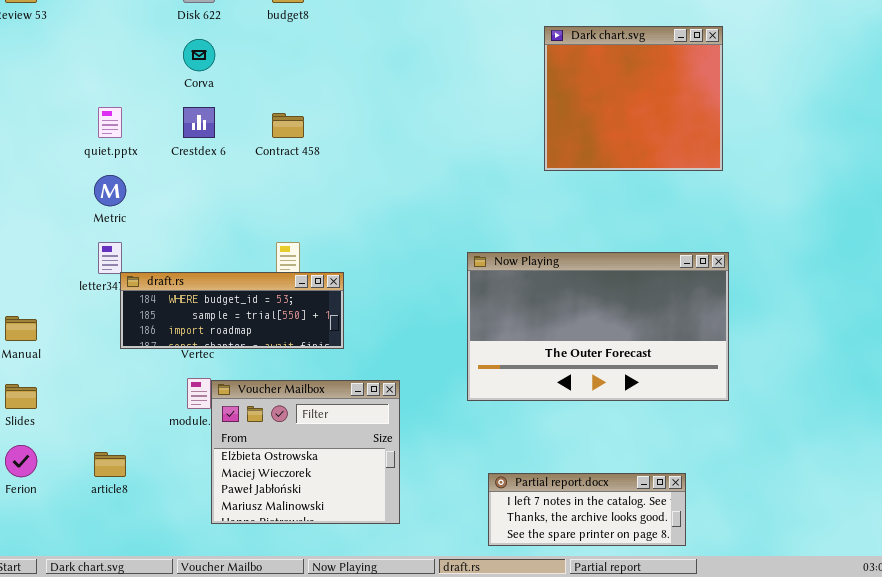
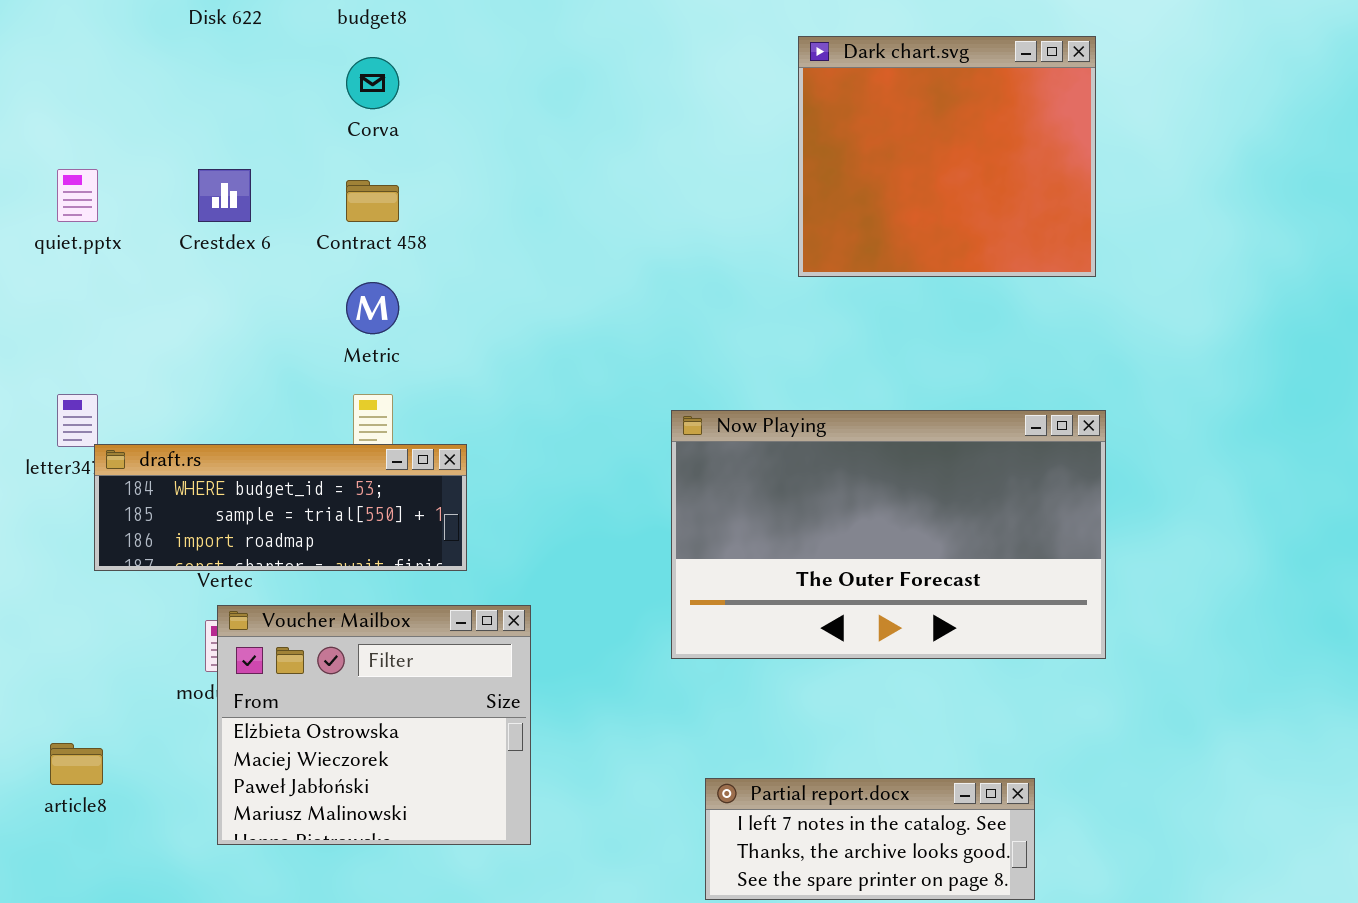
Corva: [183,39,215,71] -> [346,57,399,109], moved
Metric: [94,175,126,206] -> [346,282,399,334], moved
Voucher Mailbox: [211,380,400,524] -> [217,605,531,845], moved

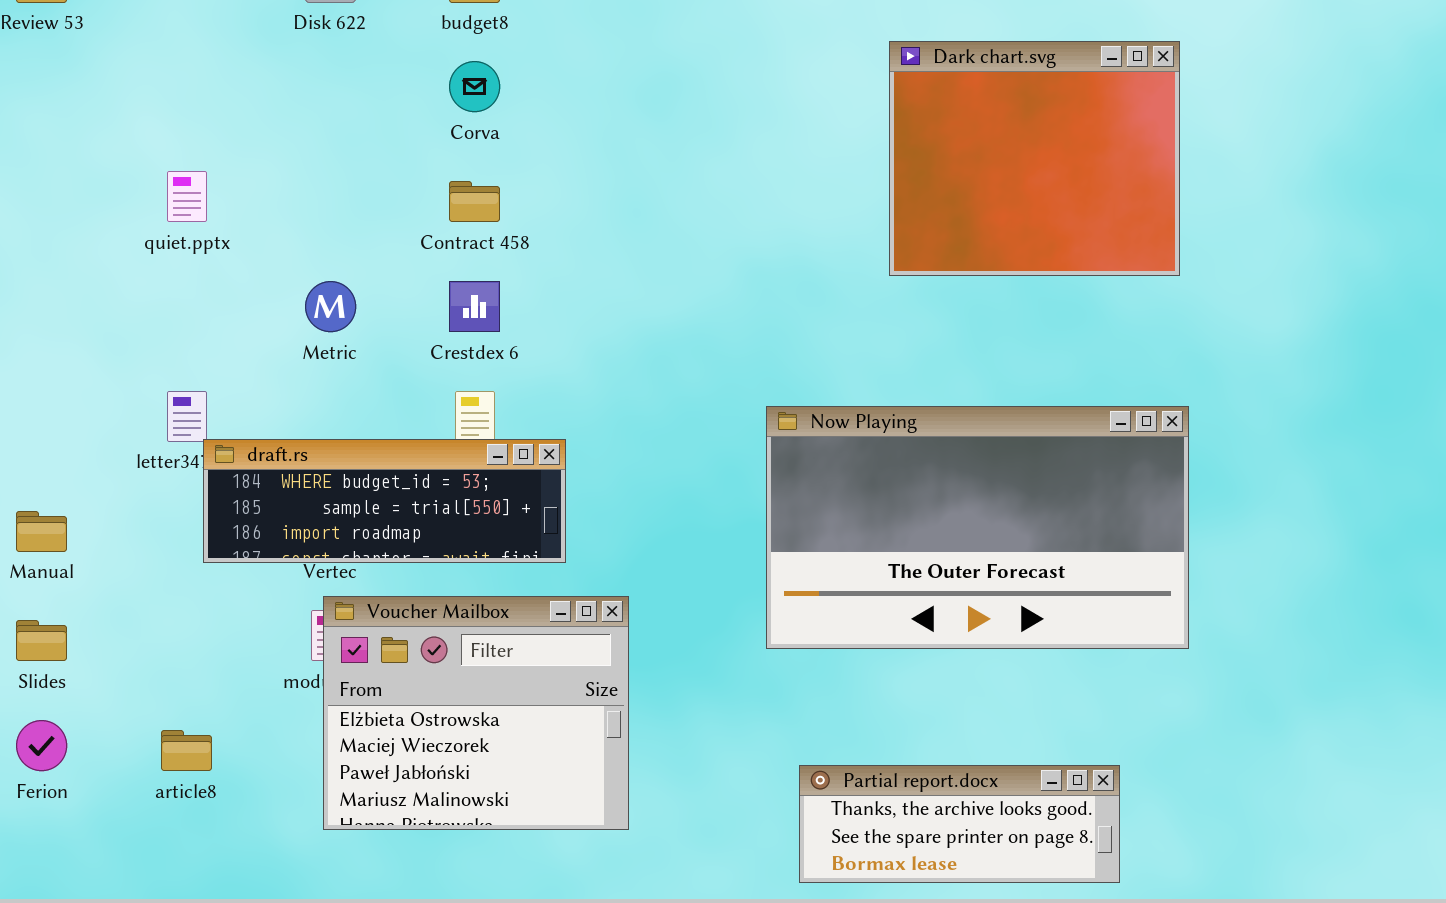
Crestdex 6: [198,169,251,222] -> [449,281,500,332], moved
Metric: [346,282,399,334] -> [305,281,356,332], moved
Partial report.docx: [705,778,1035,900] -> [799,765,1120,883], scrolled down 1 row

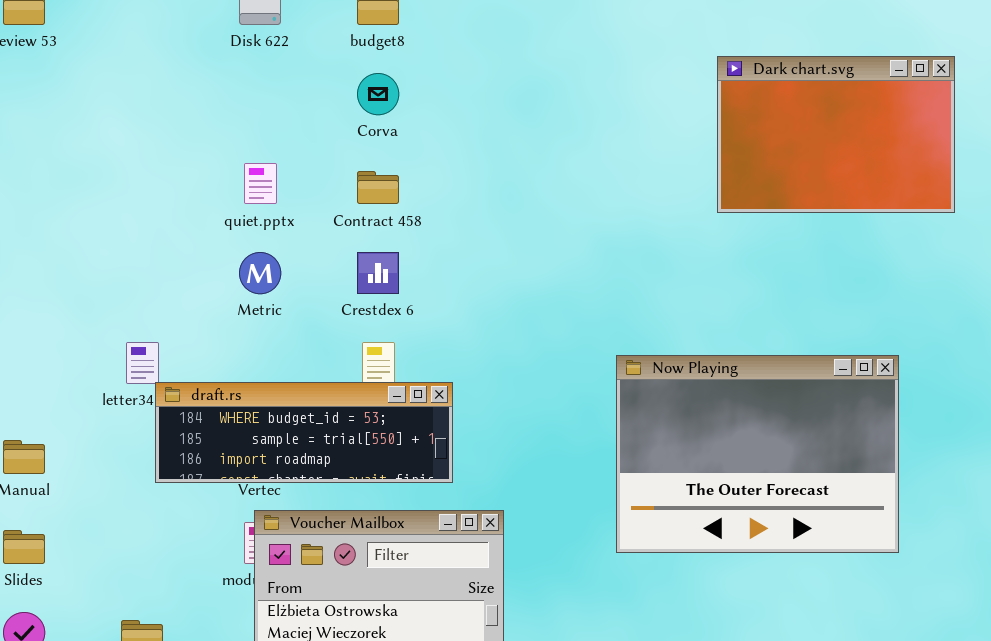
Dark chart.svg: [889,41,1180,276] -> [717,56,955,213], resized
quiet.pptx: [167,171,207,222] -> [244,163,277,204], moved
Now Playing: [766,406,1189,649] -> [616,355,899,553], resized

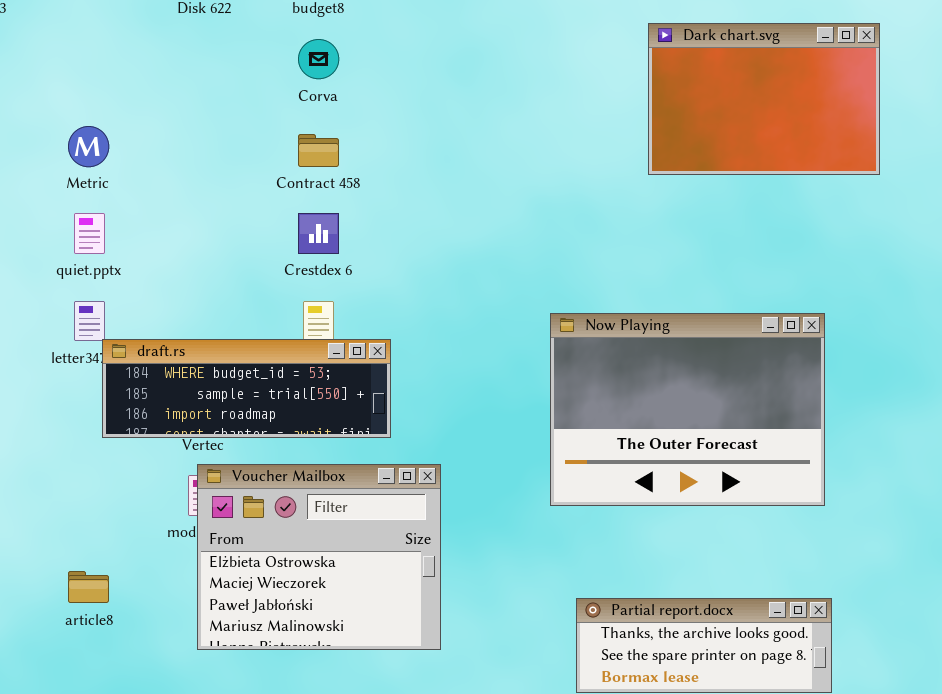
quiet.pptx: [244,163,277,204] -> [74,213,105,254], moved
Metric: [239,252,281,294] -> [68,126,109,167], moved

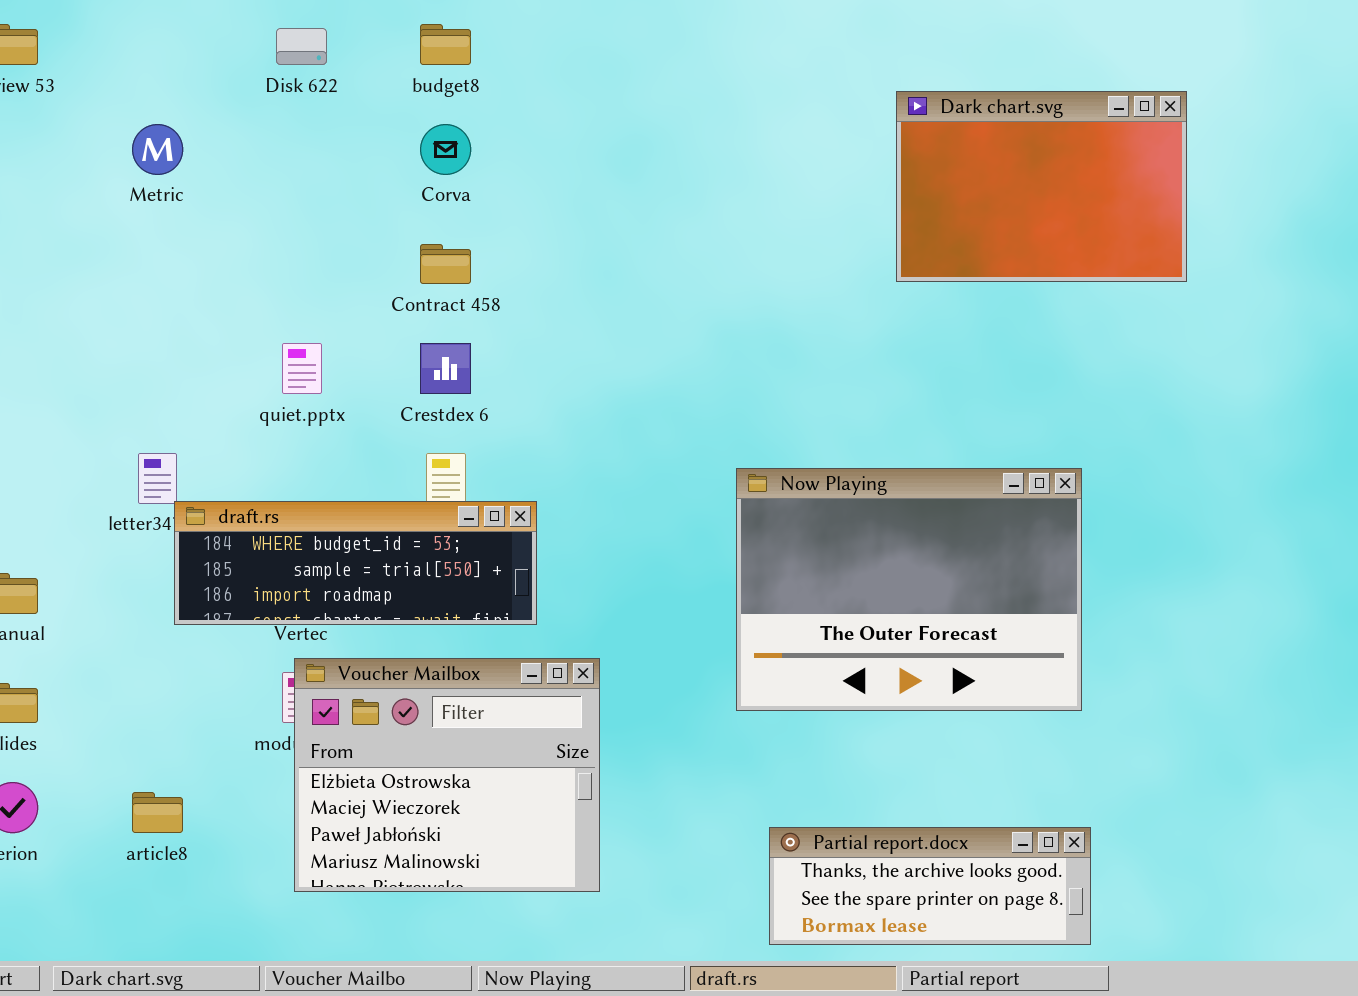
Dark chart.svg: [648,23,880,175] -> [896,91,1187,282], moved
Metric: [68,126,109,167] -> [132,124,183,175], moved
quiet.pptx: [74,213,105,254] -> [282,343,322,394], moved

